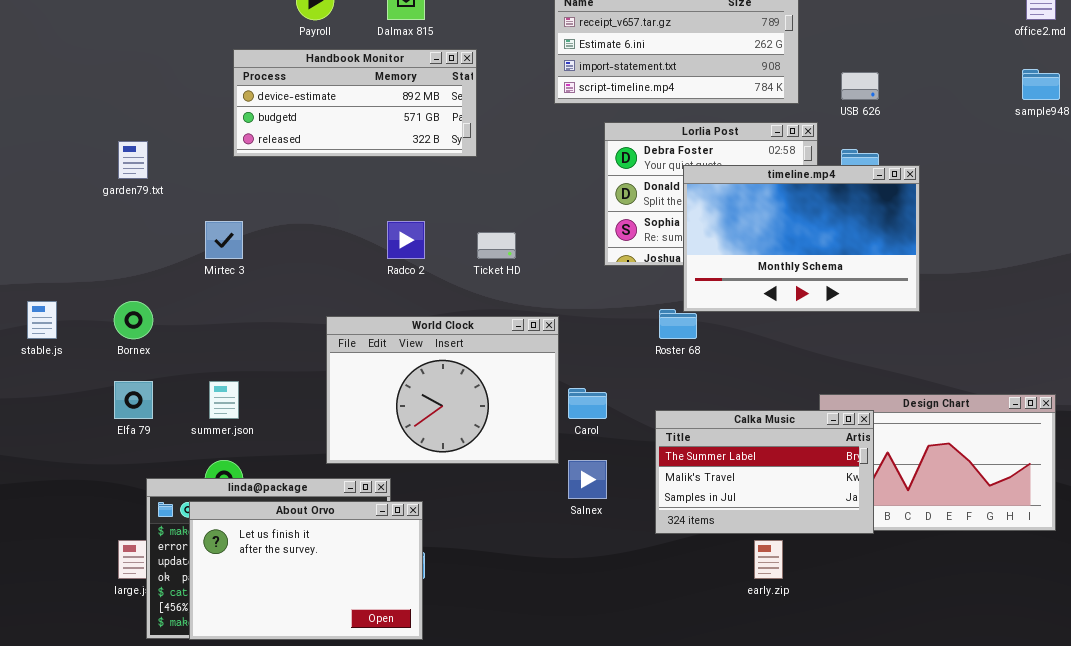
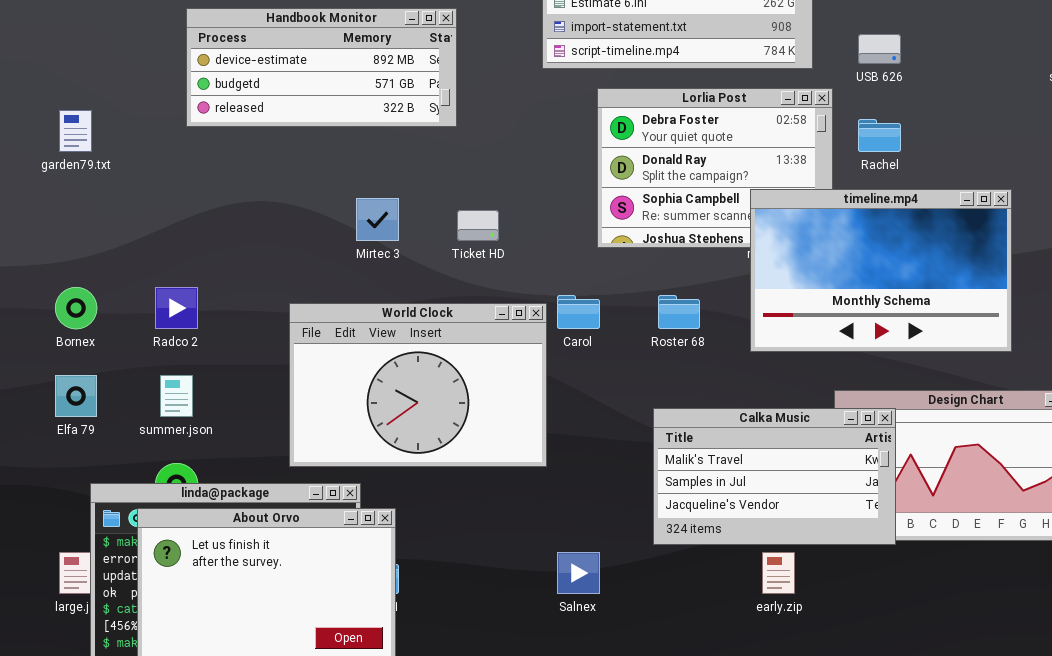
timeline.mp4: [683,165,920,312] -> [750,189,1012,352], moved
Mirtec 3: [205,221,243,259] -> [356,198,399,241], moved
Radco 2: [387,221,425,259] -> [155,287,198,329], moved
Carol: [568,388,607,419] -> [557,295,600,329], moved
Calka Music: [655,410,874,534] -> [653,408,896,545], scrolled down 1 row
Salnex: [568,460,607,499] -> [557,552,600,594], moved

